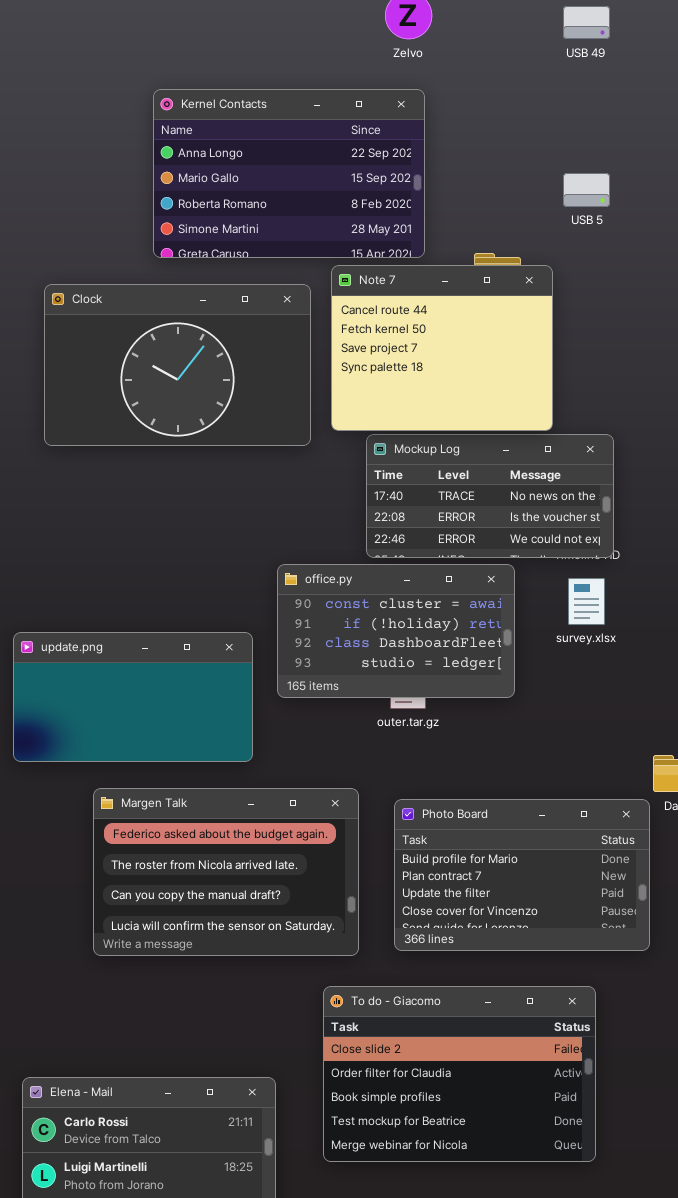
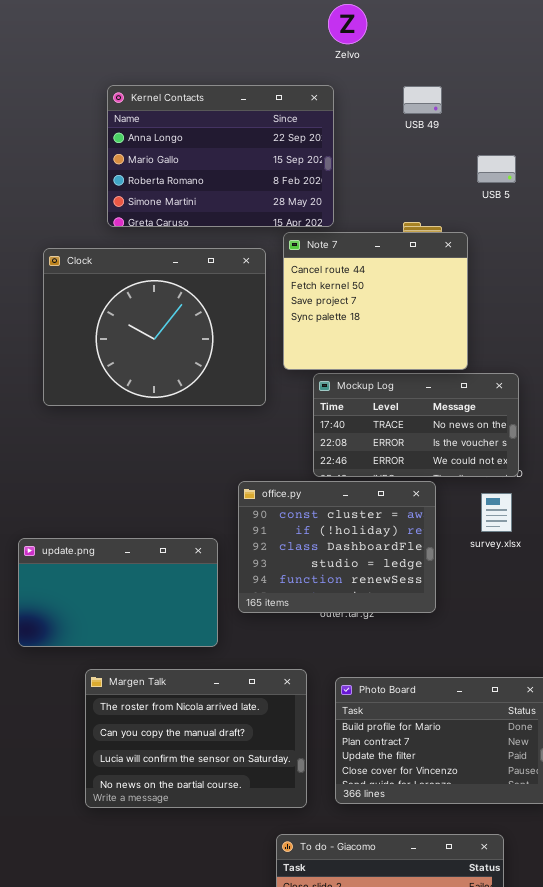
USB 49: [563,6,610,39] -> [403,86,442,114], moved
Kernel Contacts: [153,89,425,258] -> [107,85,334,227], moved
Clock: [44,284,311,446] -> [43,248,266,406], resized
office.py: [277,564,515,698] -> [238,481,436,613], resized
Margen Talk: [93,788,359,956] -> [85,669,307,808], scrolled down 1 row

